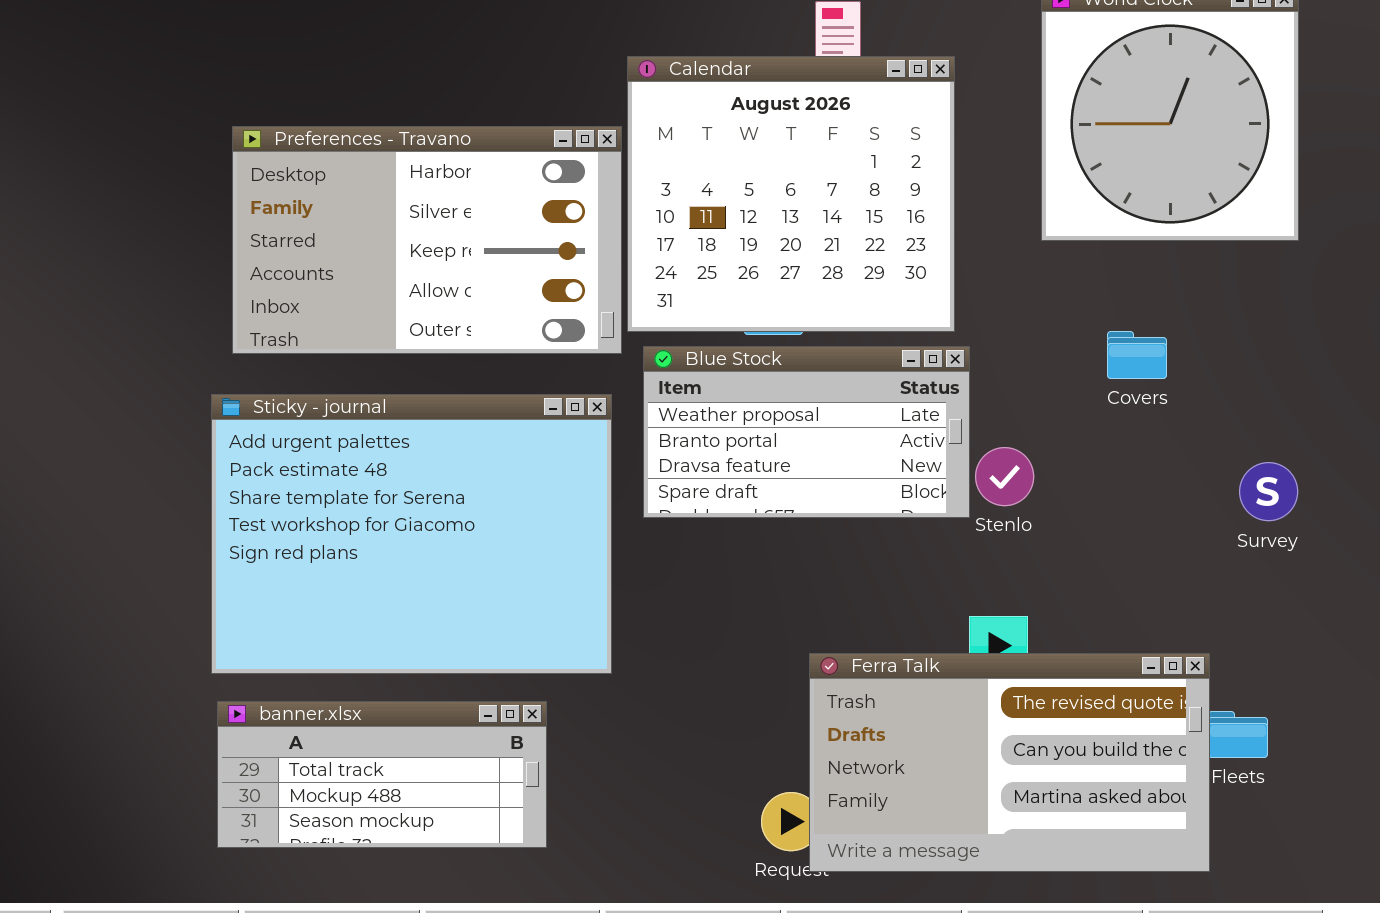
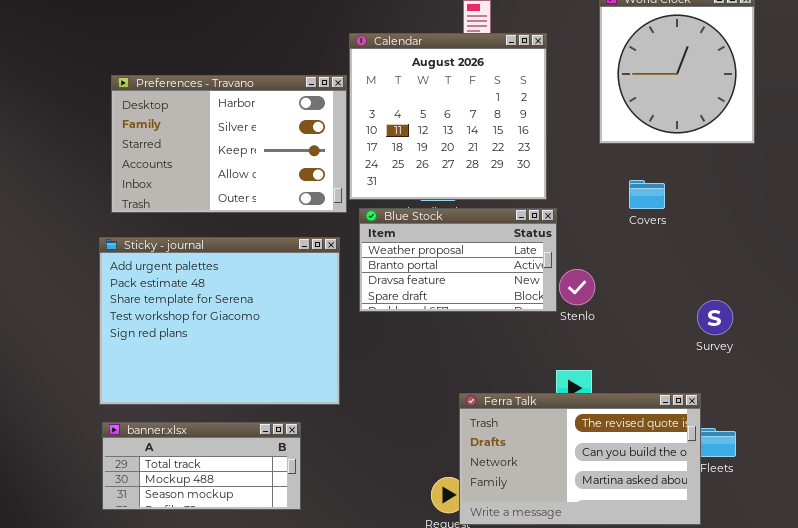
Covers: [1107,331,1167,379] -> [629,180,665,209], moved
Survey: [1239,462,1298,521] -> [697,300,733,335], moved

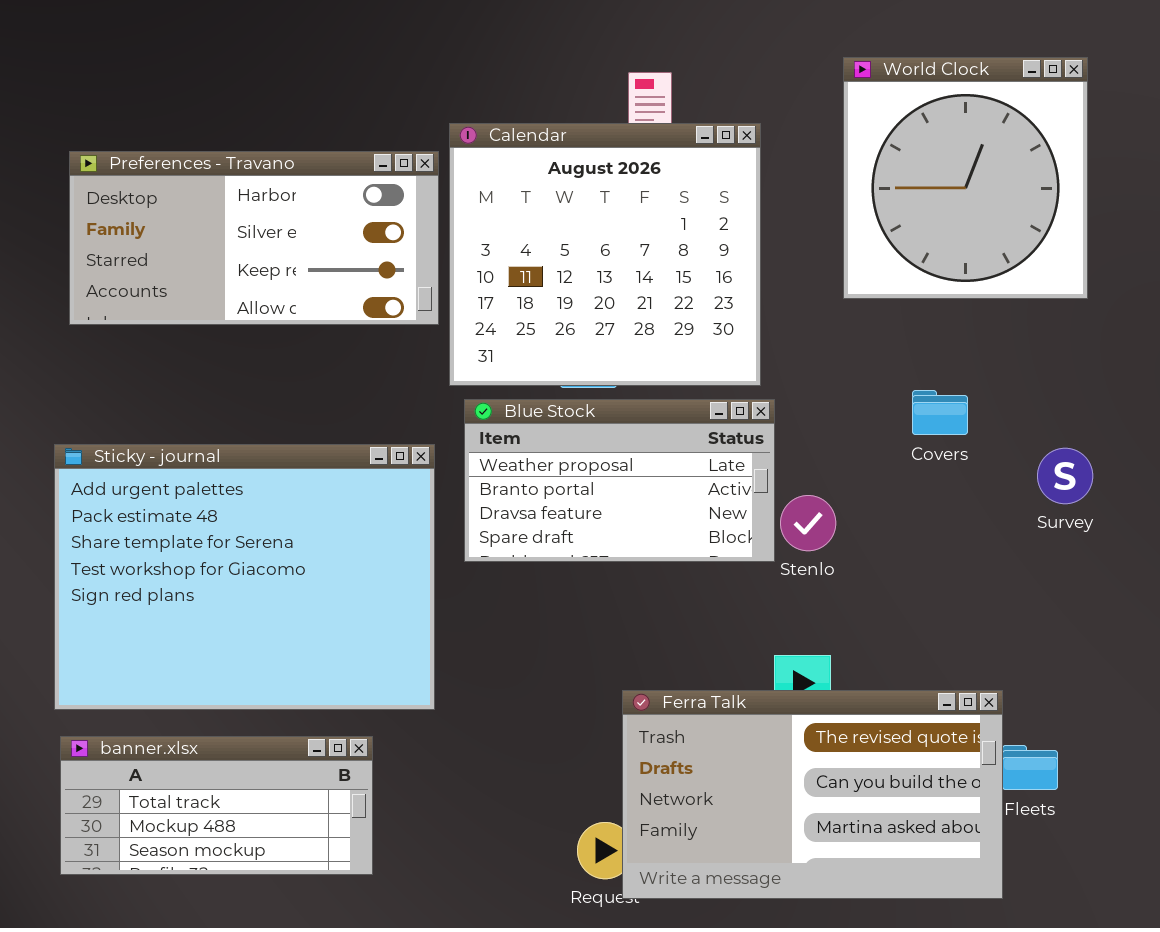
Preferences - Travano: [111,75,347,213] -> [69,151,439,325], moved, resized
Covers: [629,180,665,209] -> [912,390,968,435], moved
Survey: [697,300,733,335] -> [1037,448,1093,504], moved

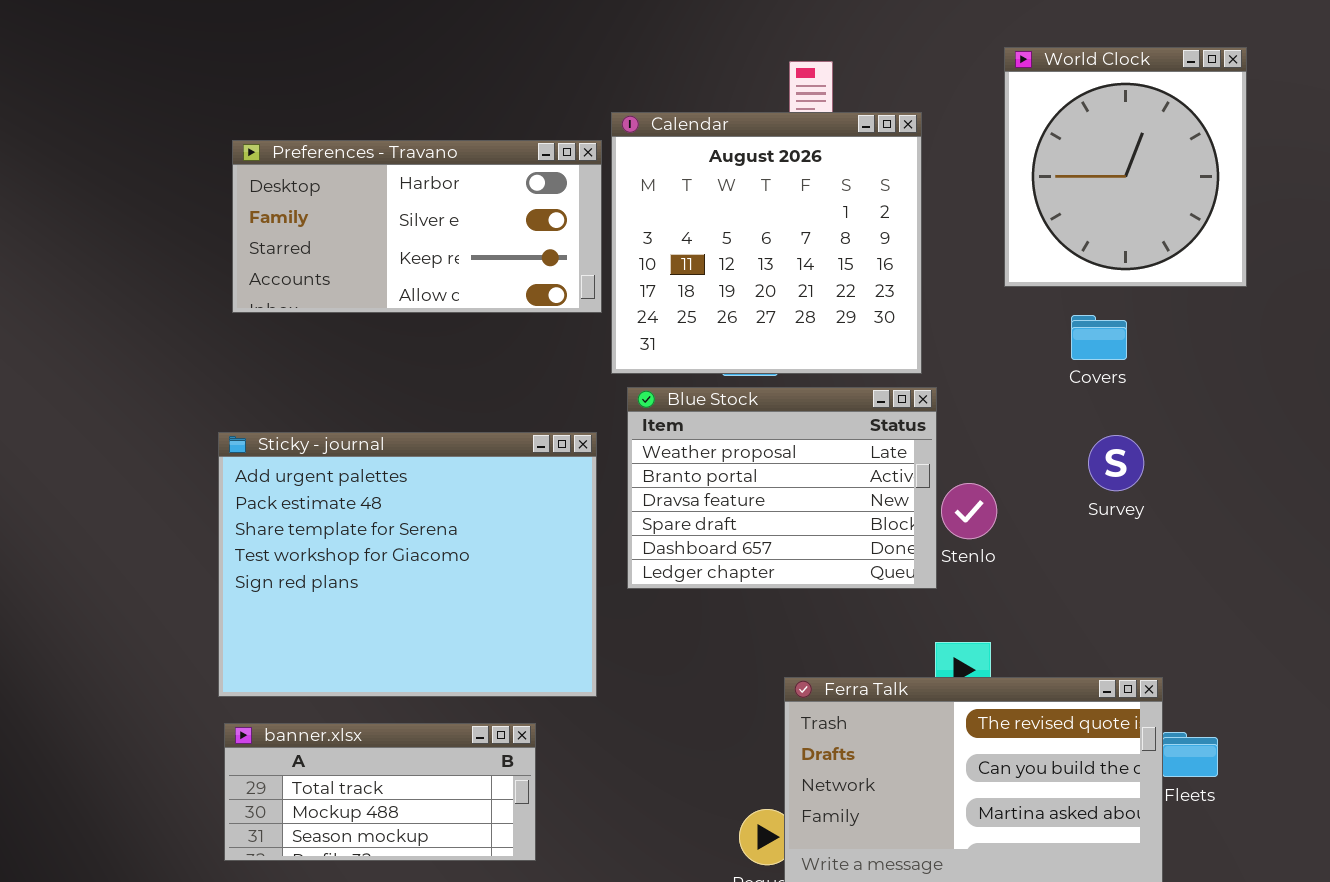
Covers: [912,390,968,435] -> [1071,315,1127,360], moved
Blue Stock: [464,399,775,562] -> [627,387,937,589], resized
Survey: [1037,448,1093,504] -> [1088,435,1144,491], moved

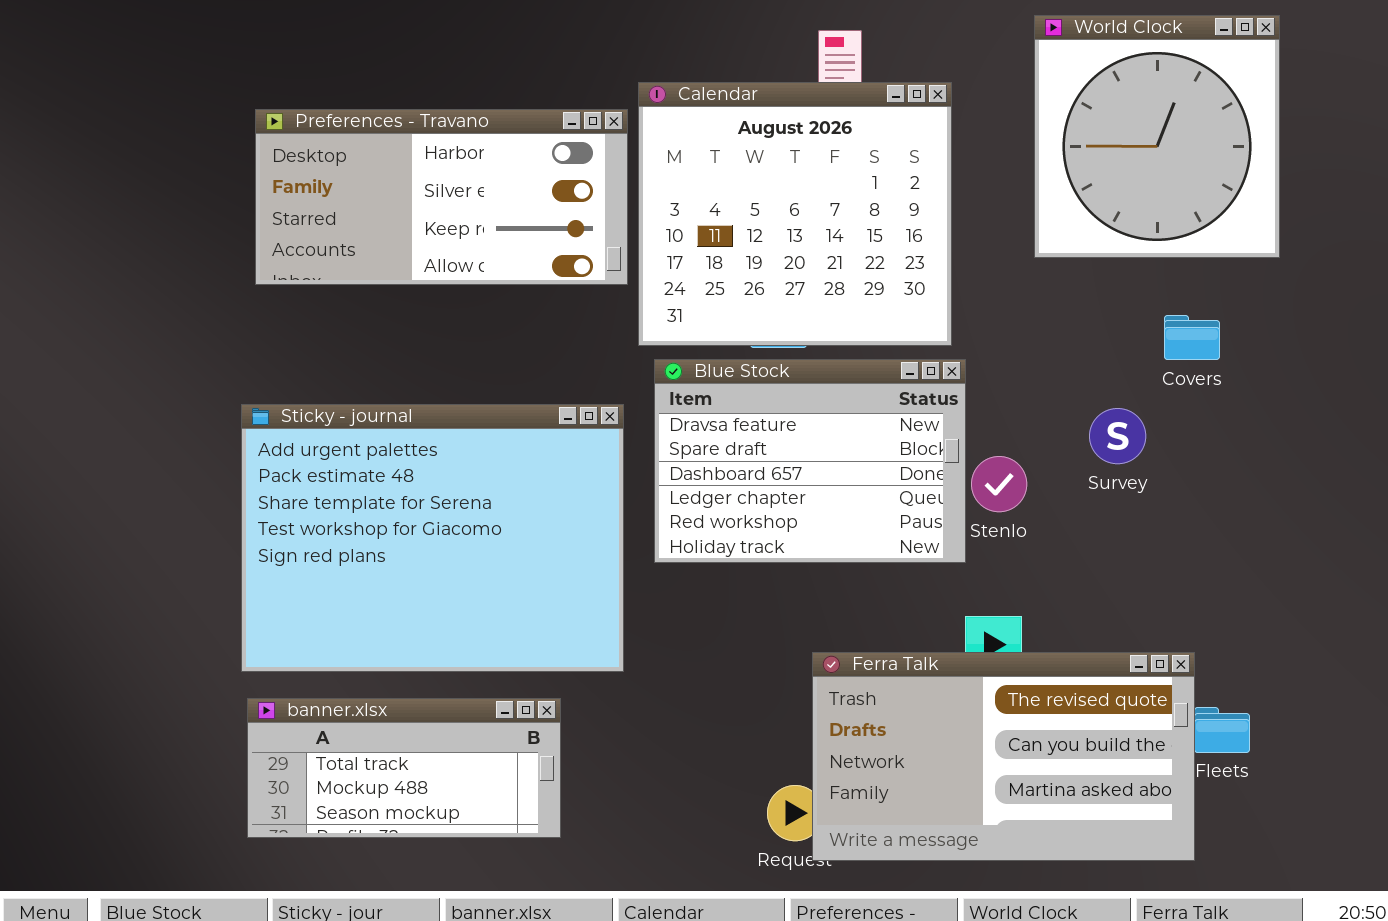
Covers: [1071,315,1127,360] -> [1164,315,1220,360], moved
Blue Stock: [627,387,937,589] -> [654,359,966,563], scrolled down 2 rows
Survey: [1088,435,1144,491] -> [1089,408,1146,464], moved

